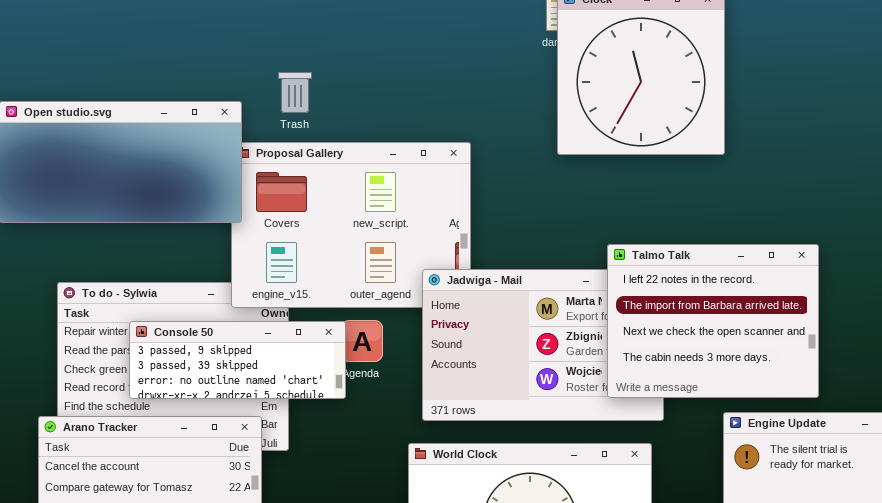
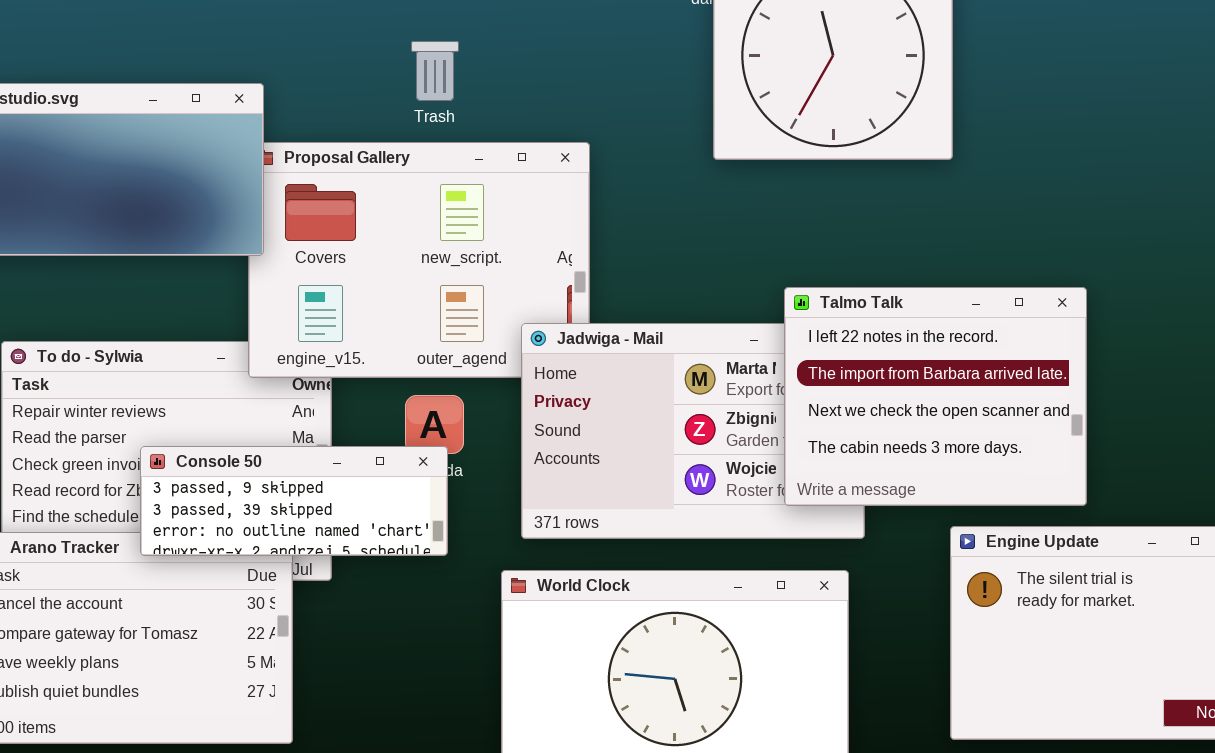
Trash: [278,72,312,113] -> [411,41,459,101], moved
Console 50: [129,321,346,399] -> [140,446,448,556], moved

